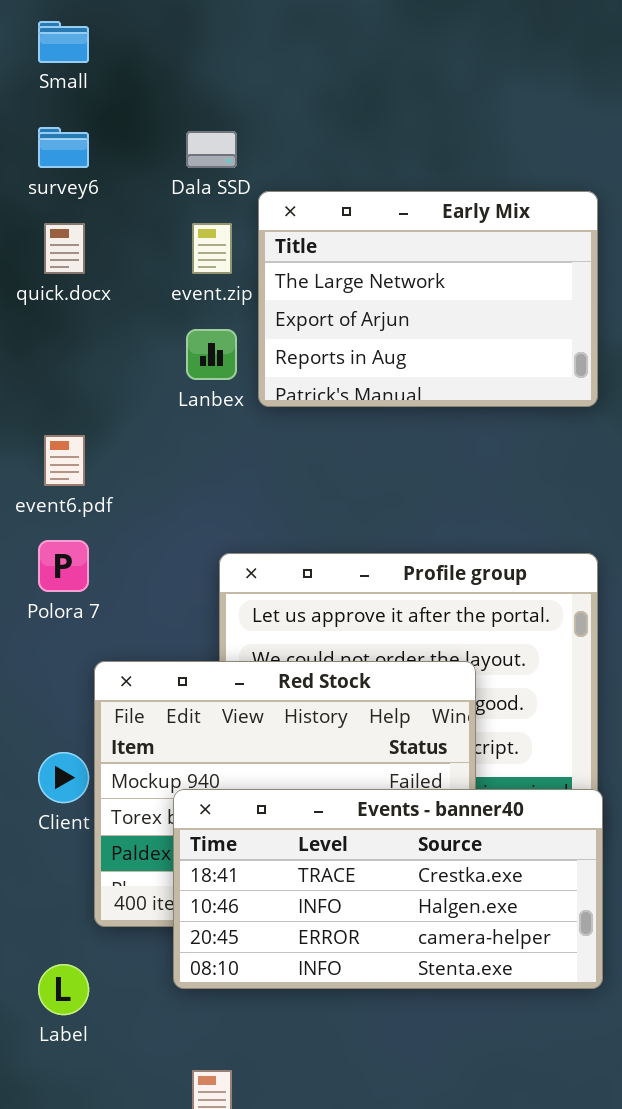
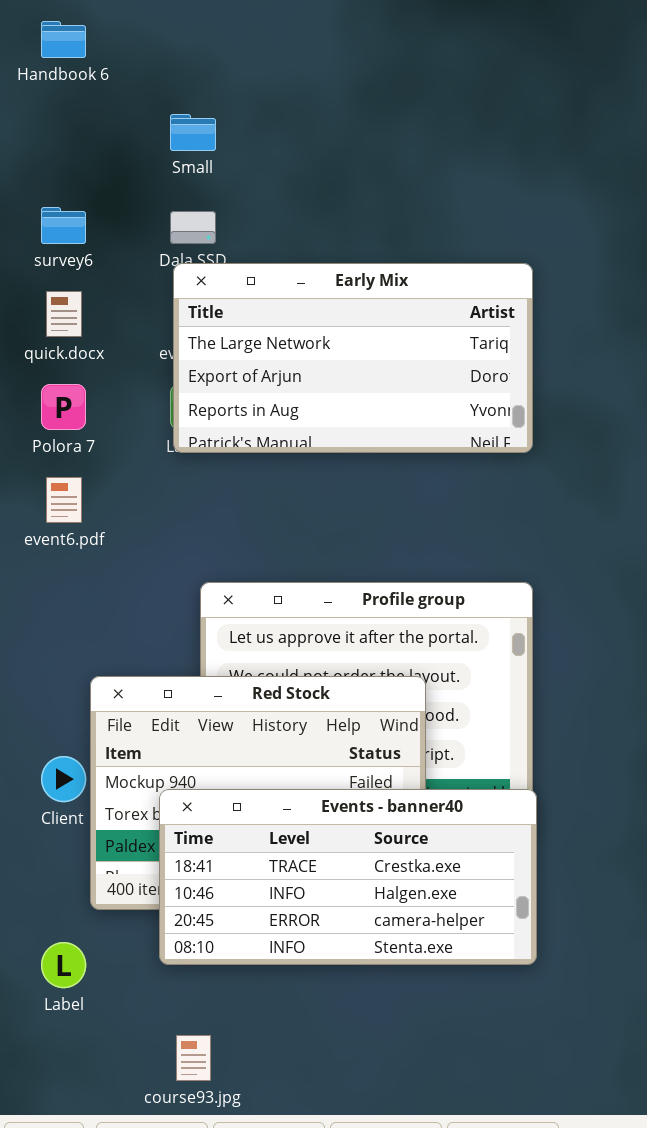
Small: [38,21,89,63] -> [170,114,216,151], moved
Early Mix: [258,191,598,407] -> [173,263,533,453], resized
Polora 7: [38,540,89,592] -> [41,384,86,430], moved

